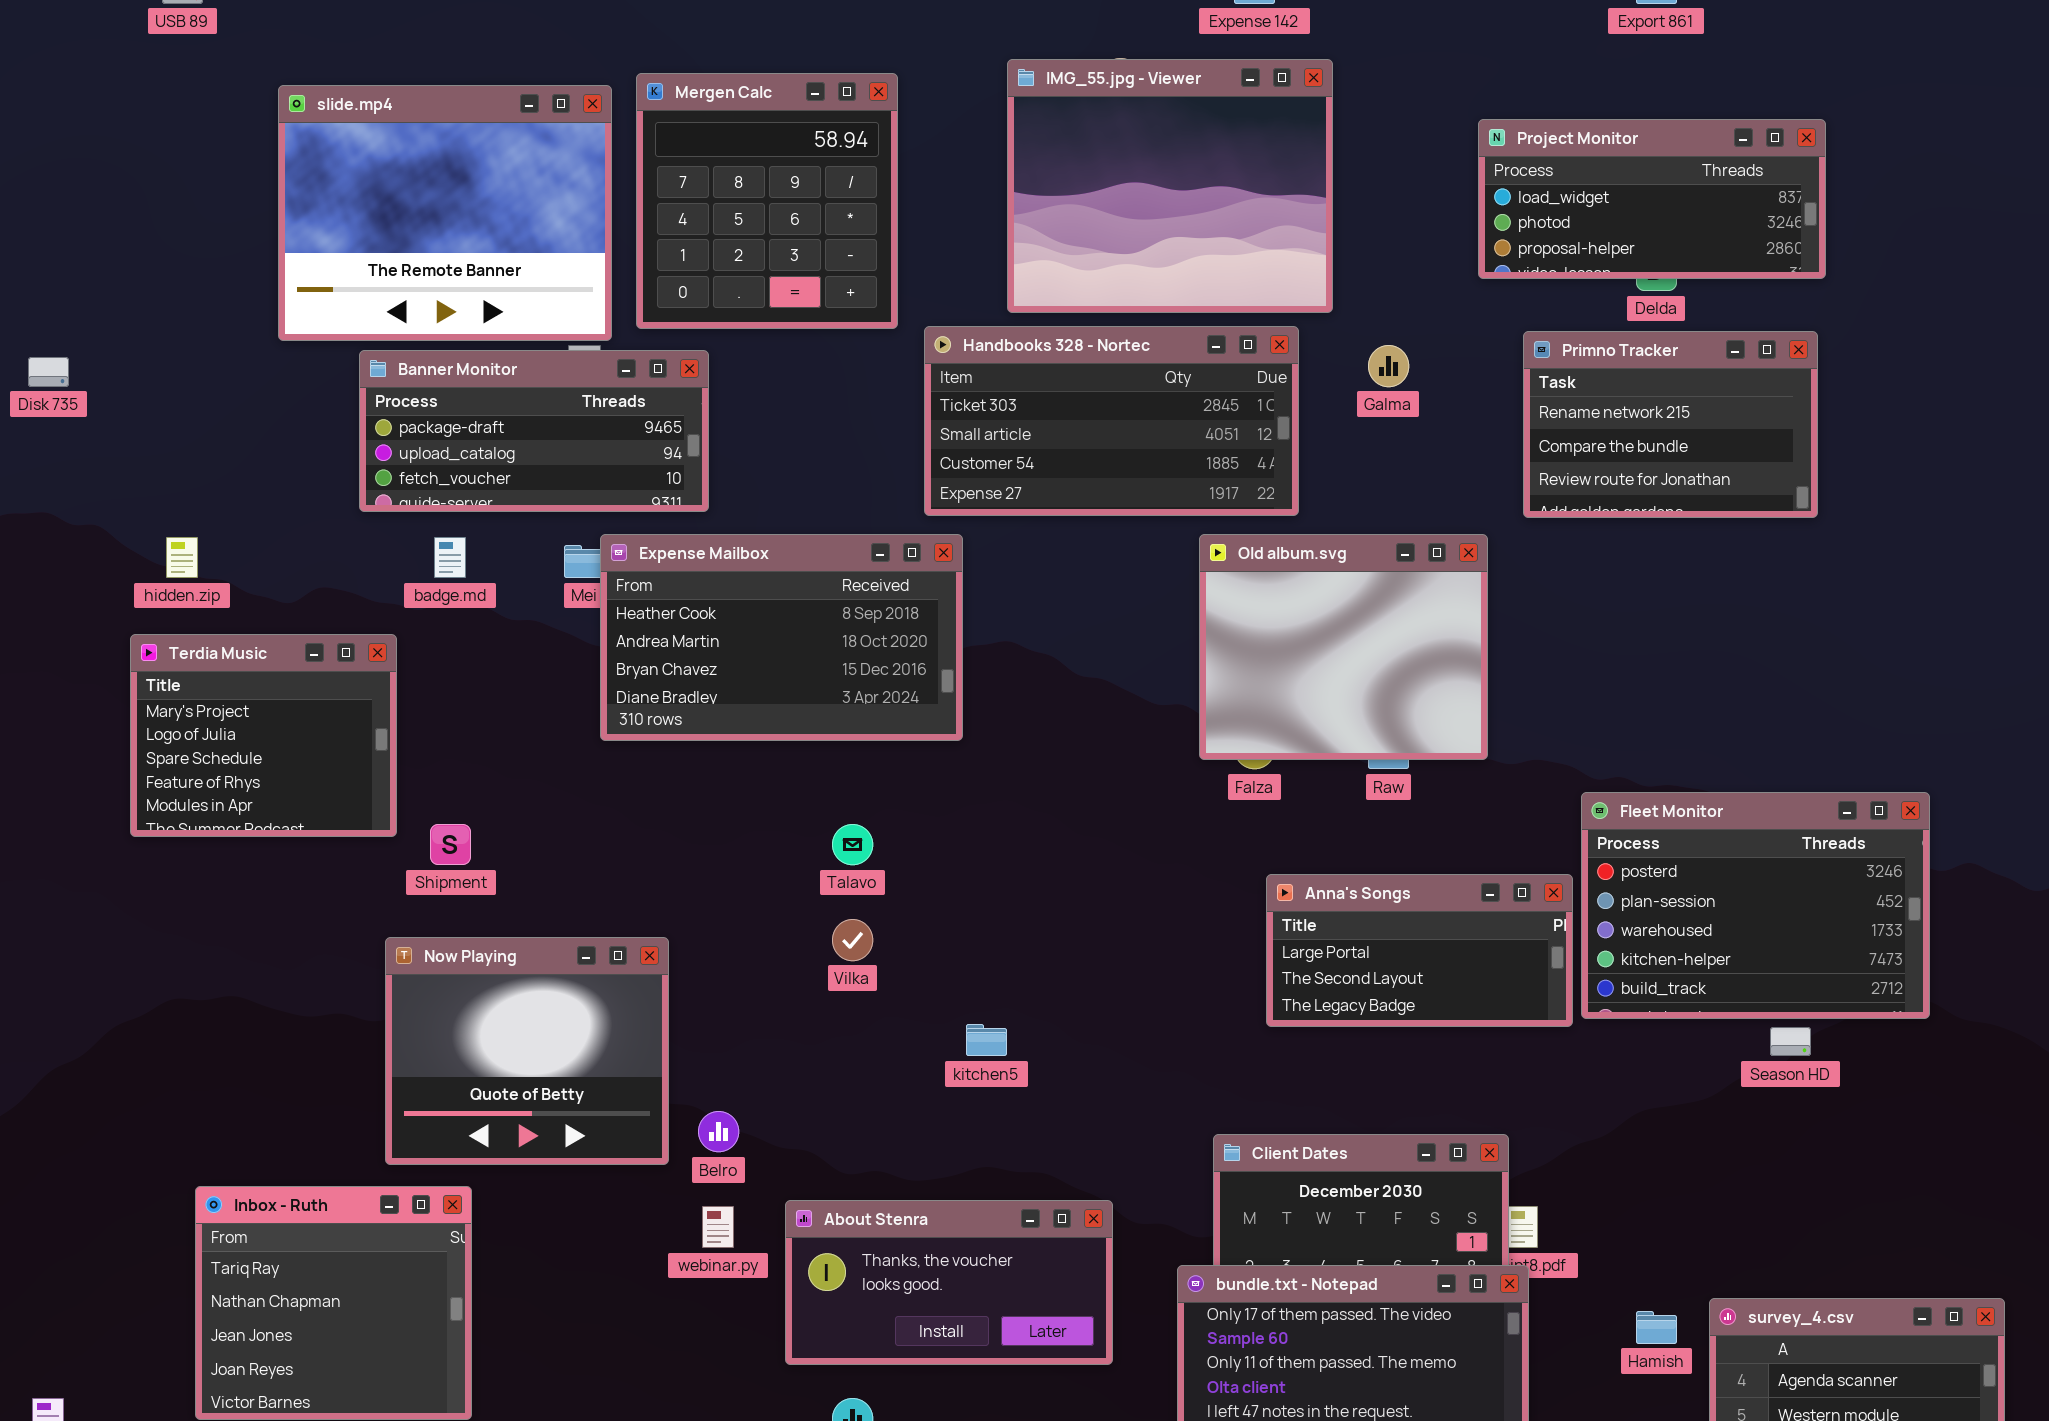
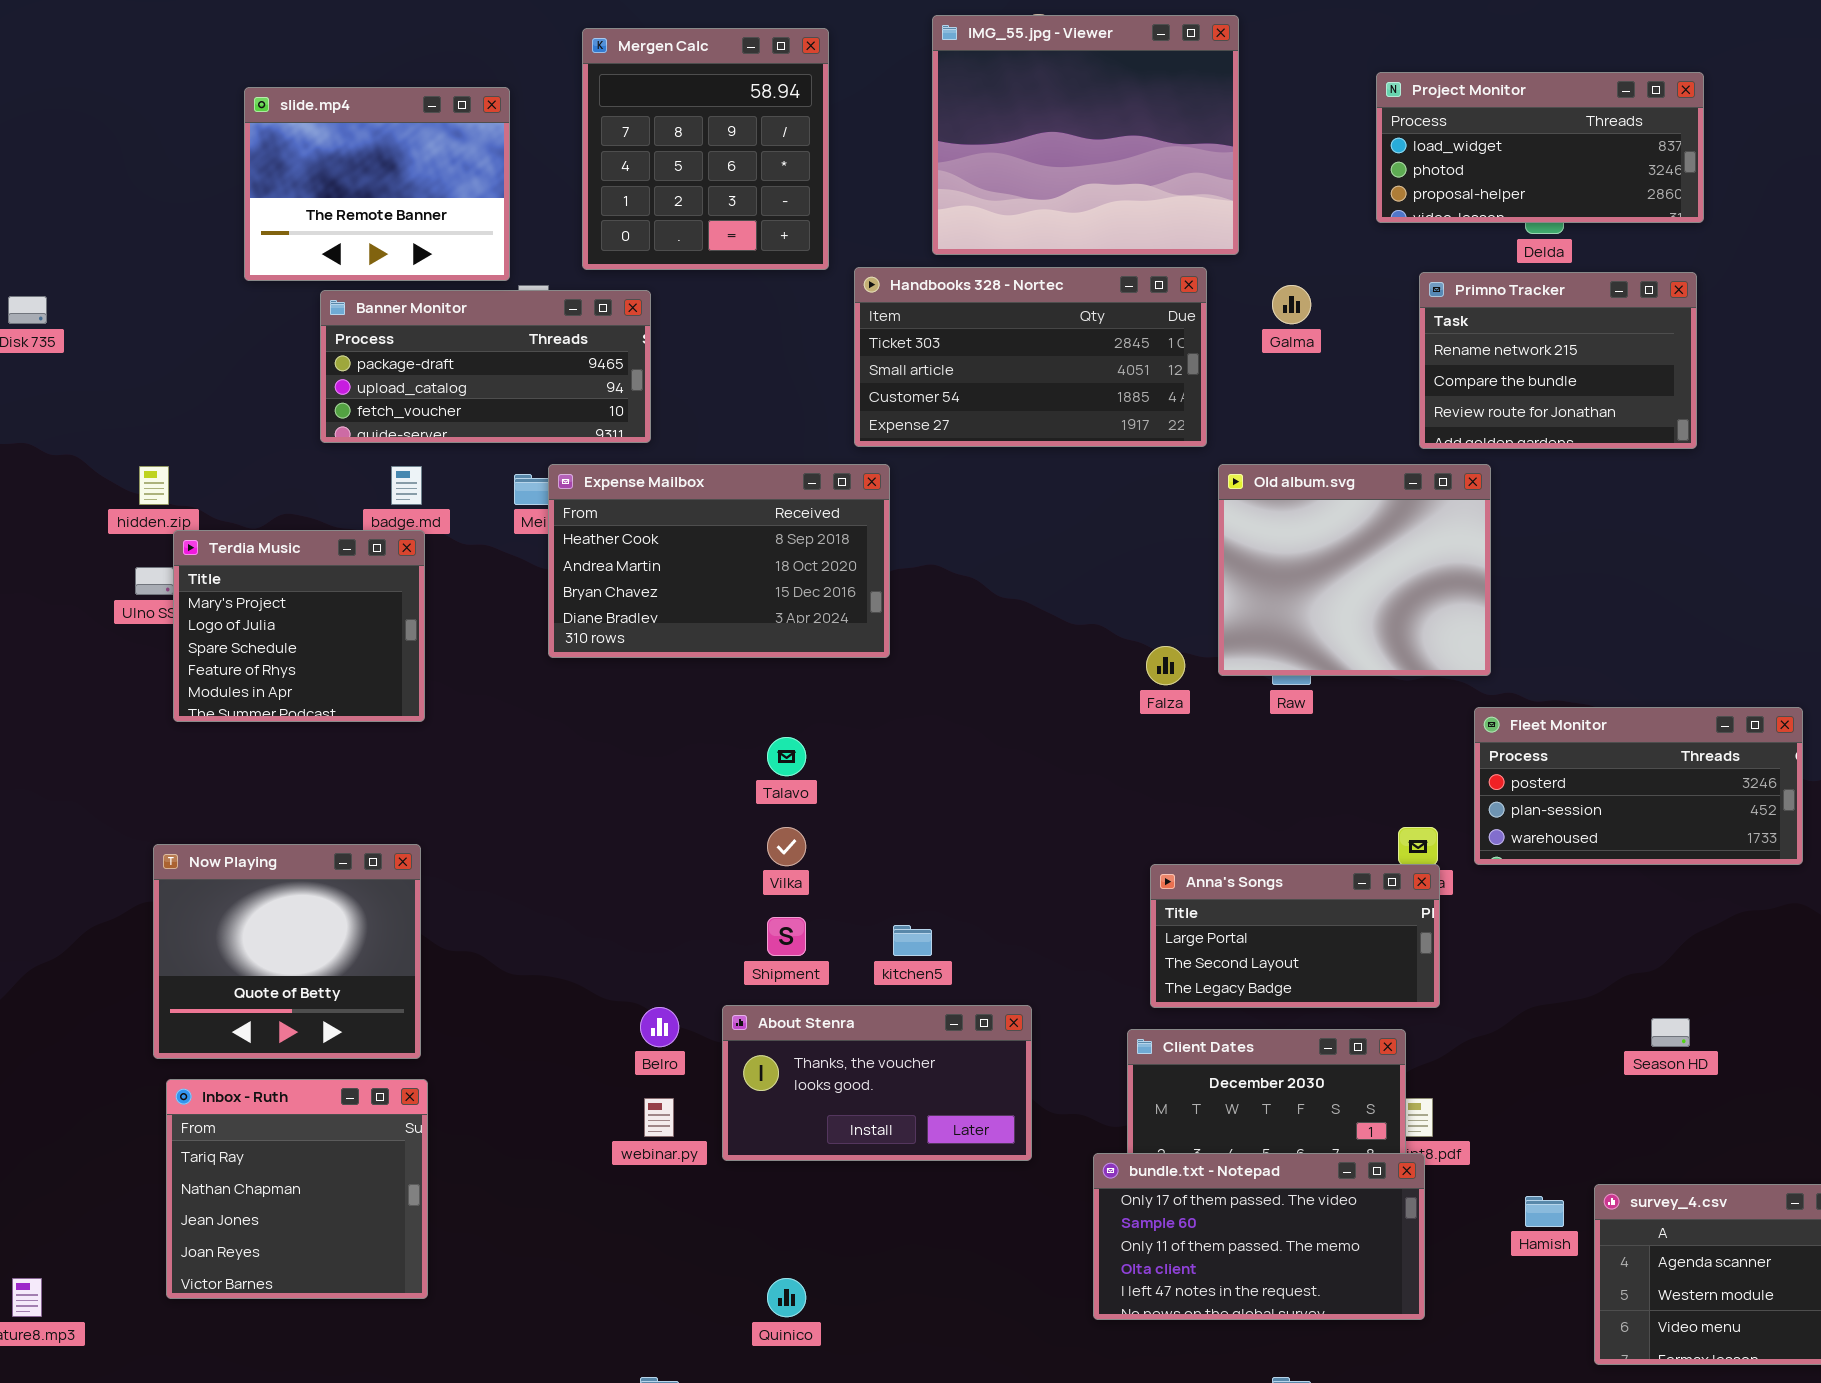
slide.mp4: [278,85,612,341] -> [244,87,510,281], resized
Old album.svg: [1199,534,1488,760] -> [1218,464,1491,676], moved
Terdia Music: [130,634,397,837] -> [173,530,425,722], moved
Fleet Monitor: [1581,792,1930,1019] -> [1474,707,1803,865], resized
Shipment: [430,824,471,865] -> [767,917,806,956], moved
Anna's Songs: [1266,874,1573,1027] -> [1150,864,1440,1008], moved
Now Playing: [385,937,669,1165] -> [153,844,421,1059], moved
Season HD: [1770,1027,1811,1056] -> [1651,1018,1690,1047], moved
About Stenra: [785,1200,1113,1365] -> [722,1005,1032,1161], moved

